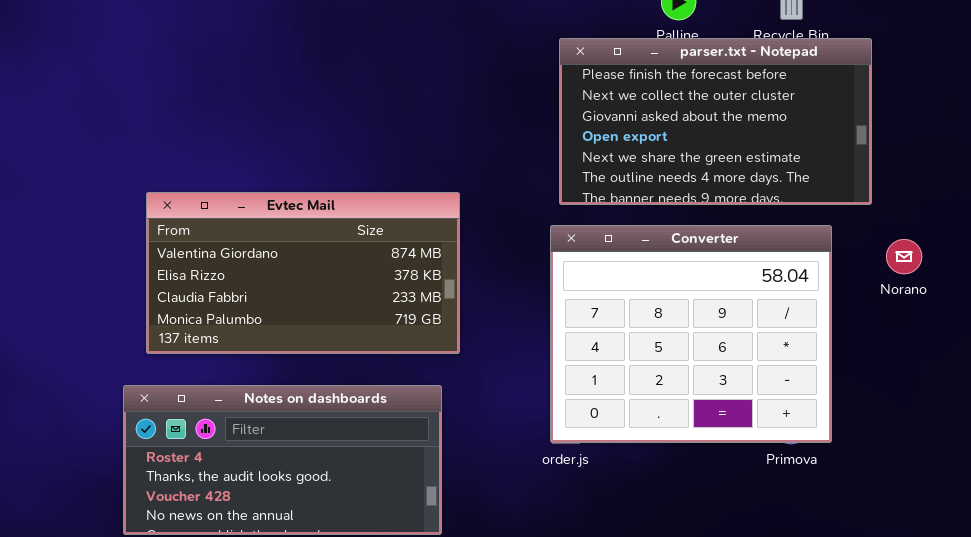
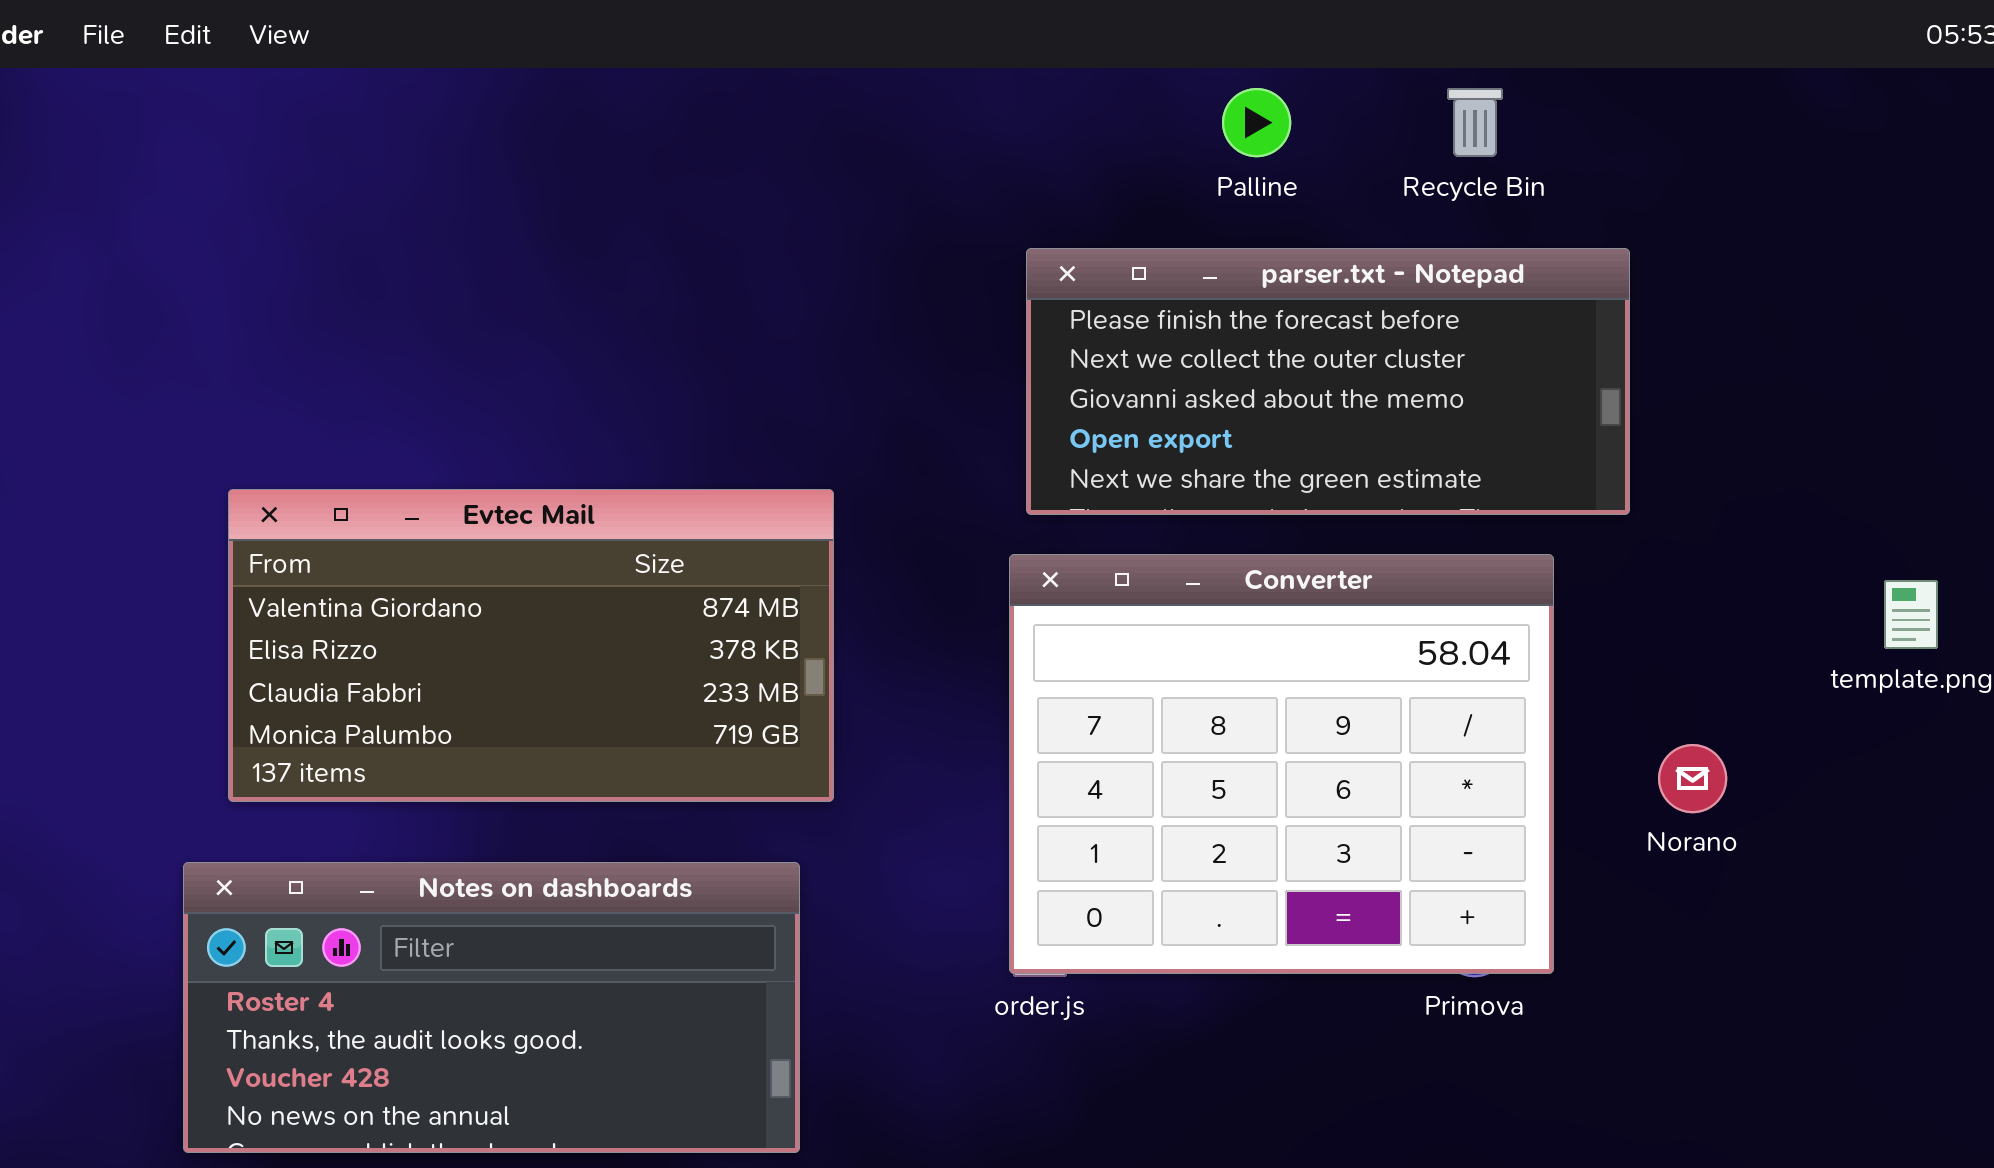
parser.txt - Notepad: [559,38,872,205] -> [1026,248,1630,515], resized
Norano: [886,239,922,274] -> [1658,744,1727,813], moved

